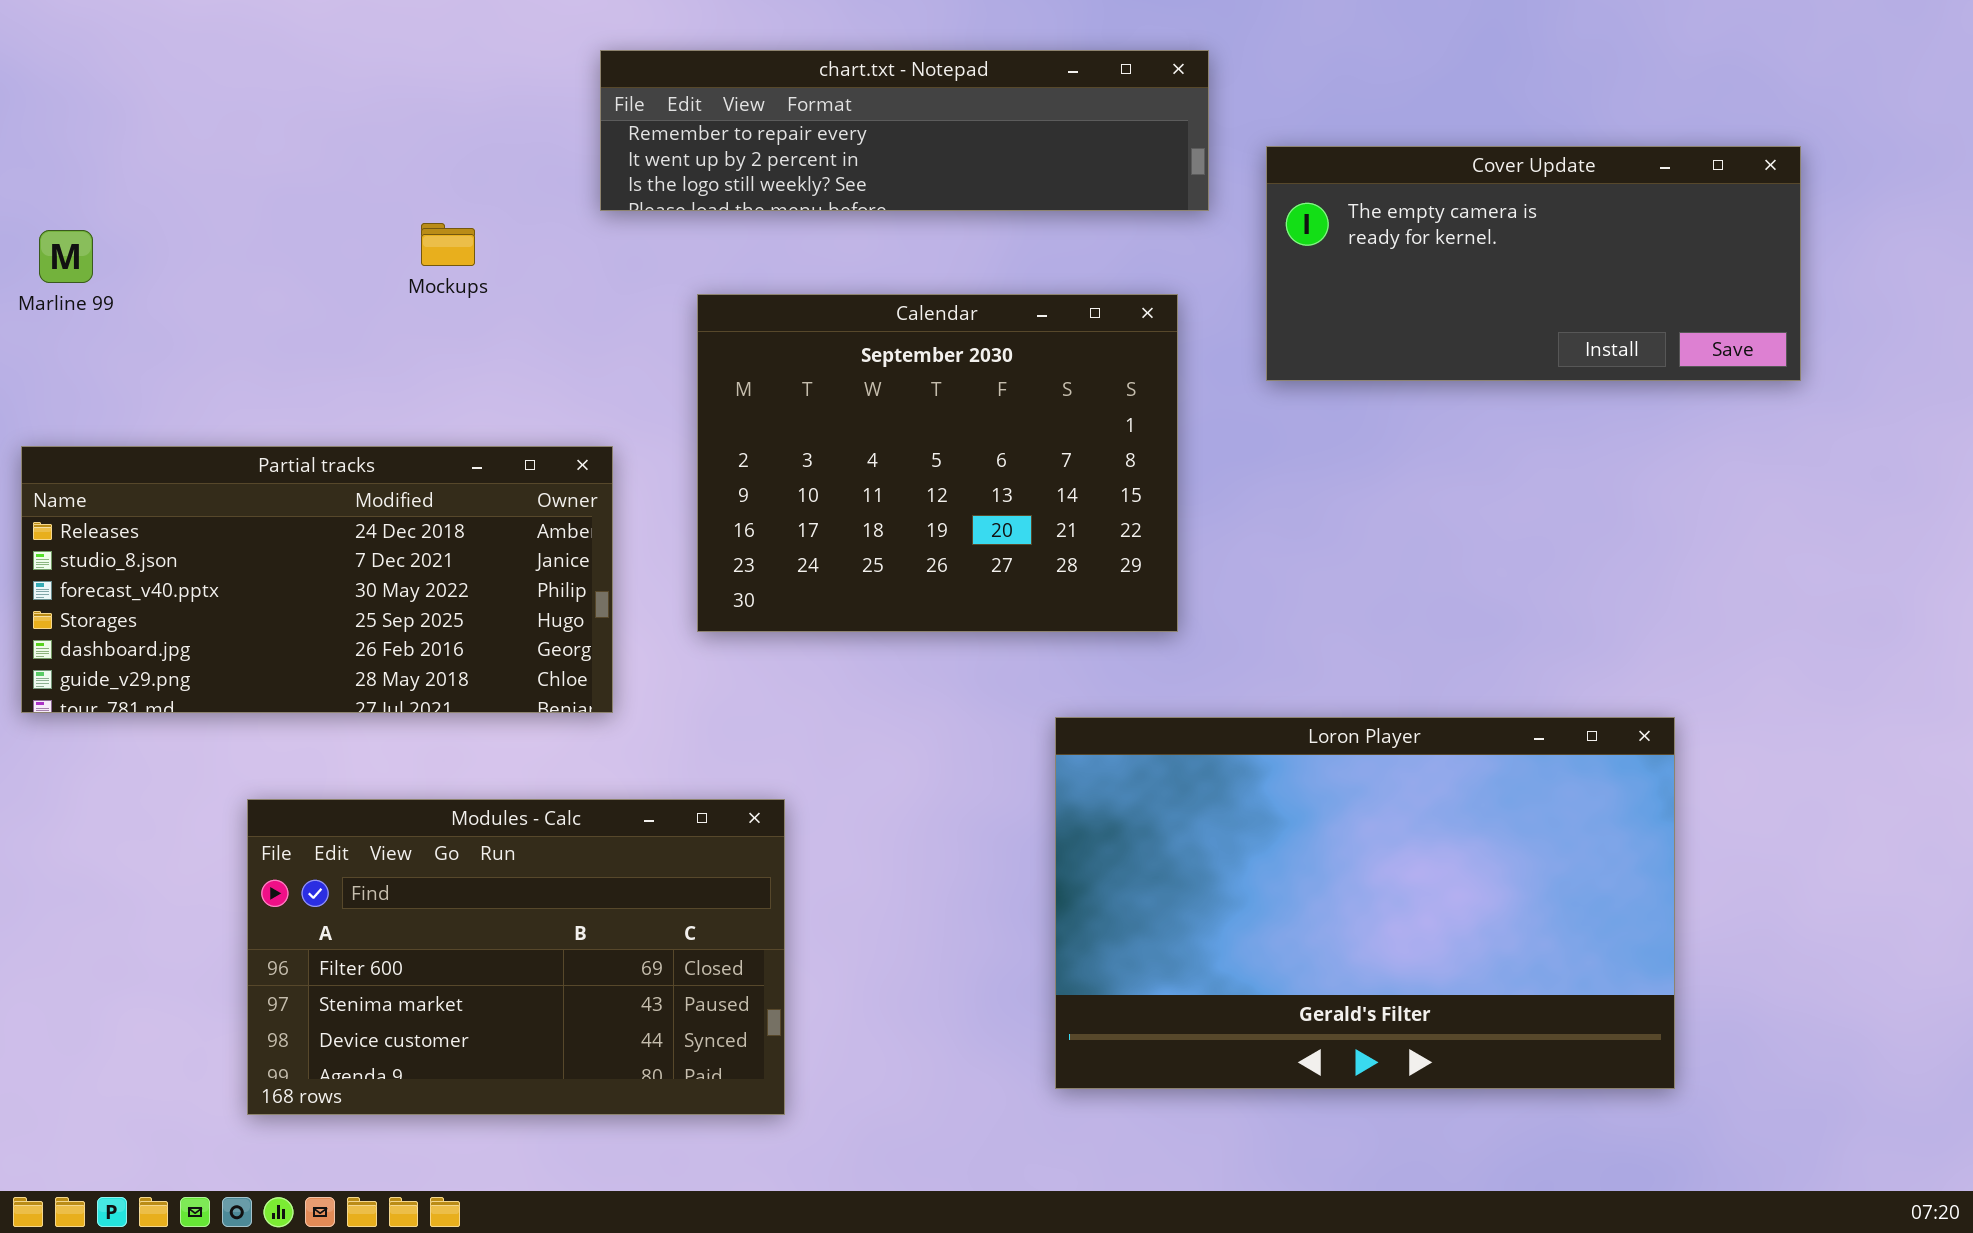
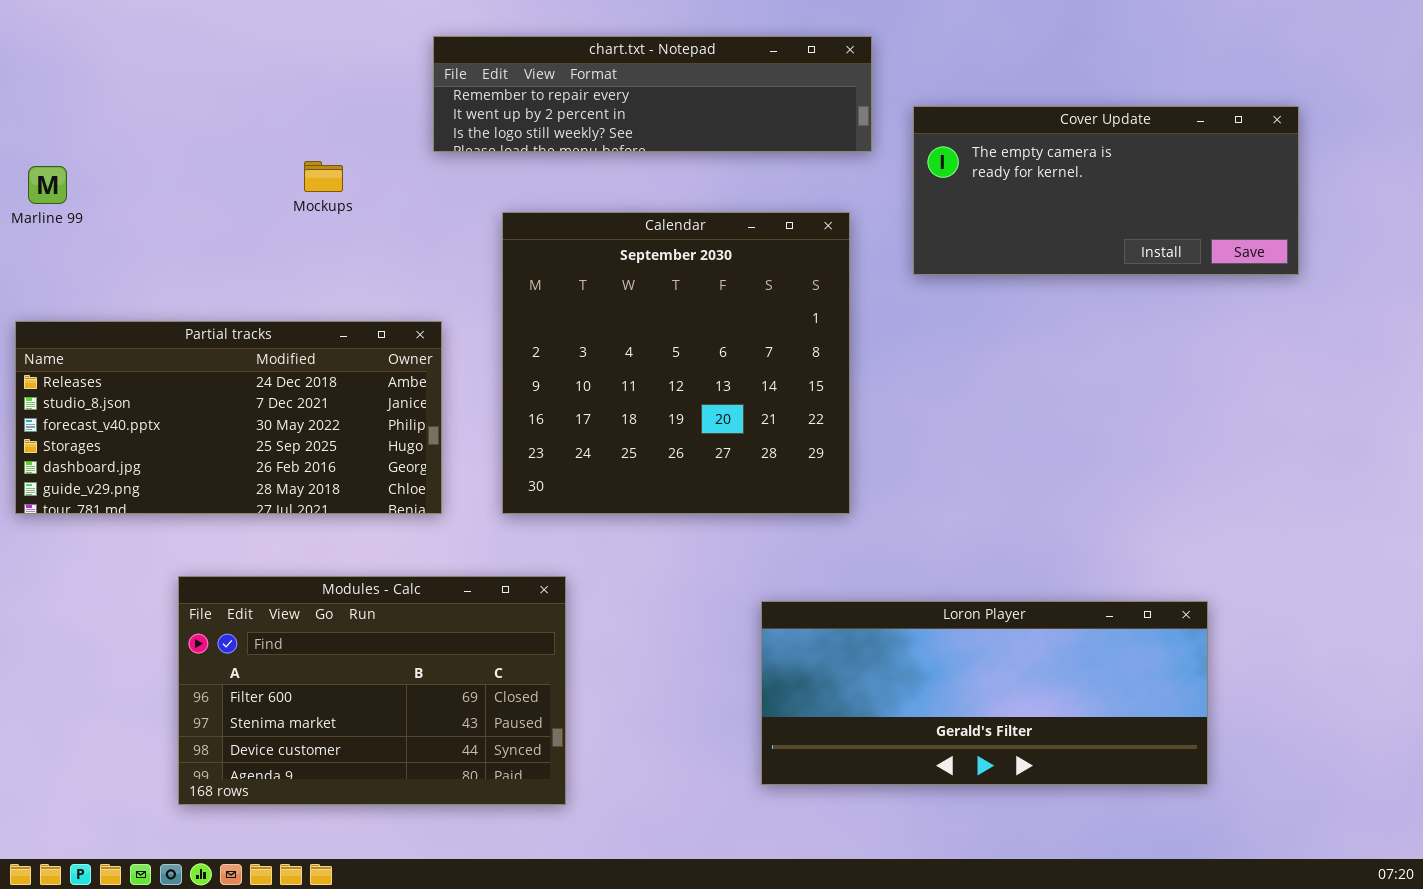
Calendar: [697,294,1178,632] -> [502,212,850,514], resized
Loron Player: [1055,717,1675,1089] -> [761,601,1208,785], resized

